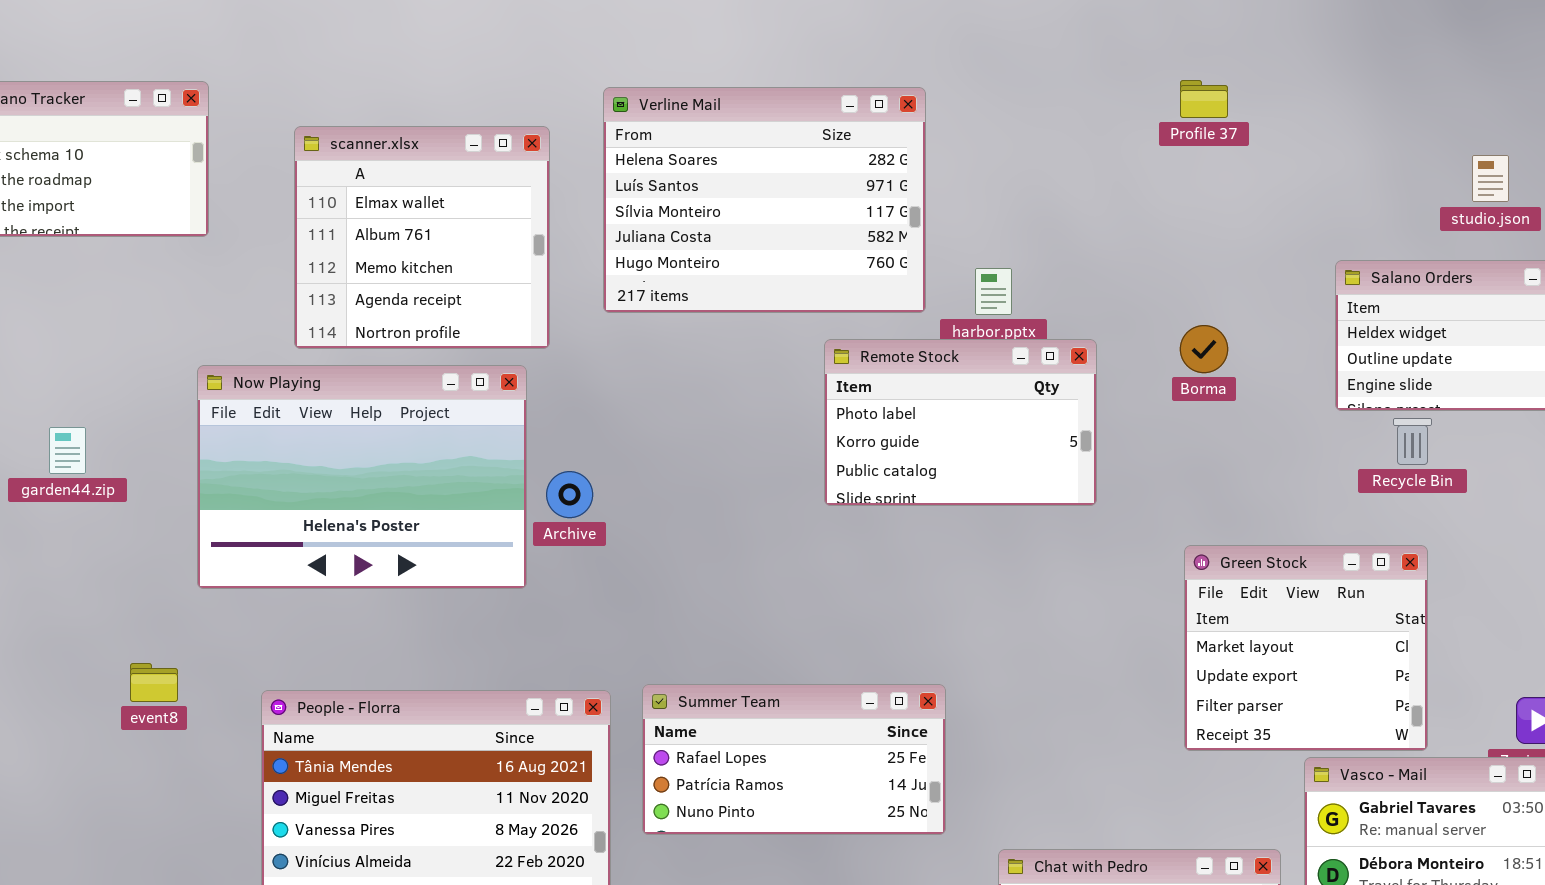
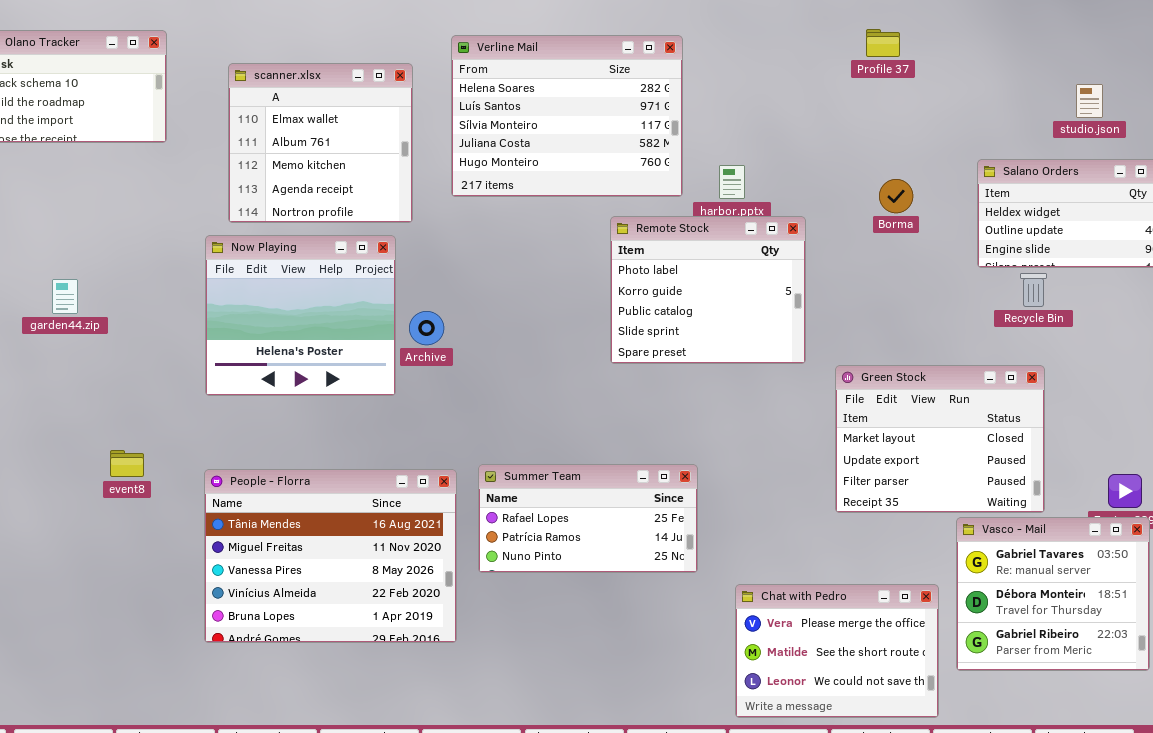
Borma: [1180,325,1228,373] -> [879,179,913,213], moved
Remote Stock: [824,339,1097,506] -> [610,216,806,364], resized
Now Playing: [197,365,527,589] -> [205,235,396,396], resized
Green Stock: [1184,545,1428,751] -> [835,365,1045,513], resized

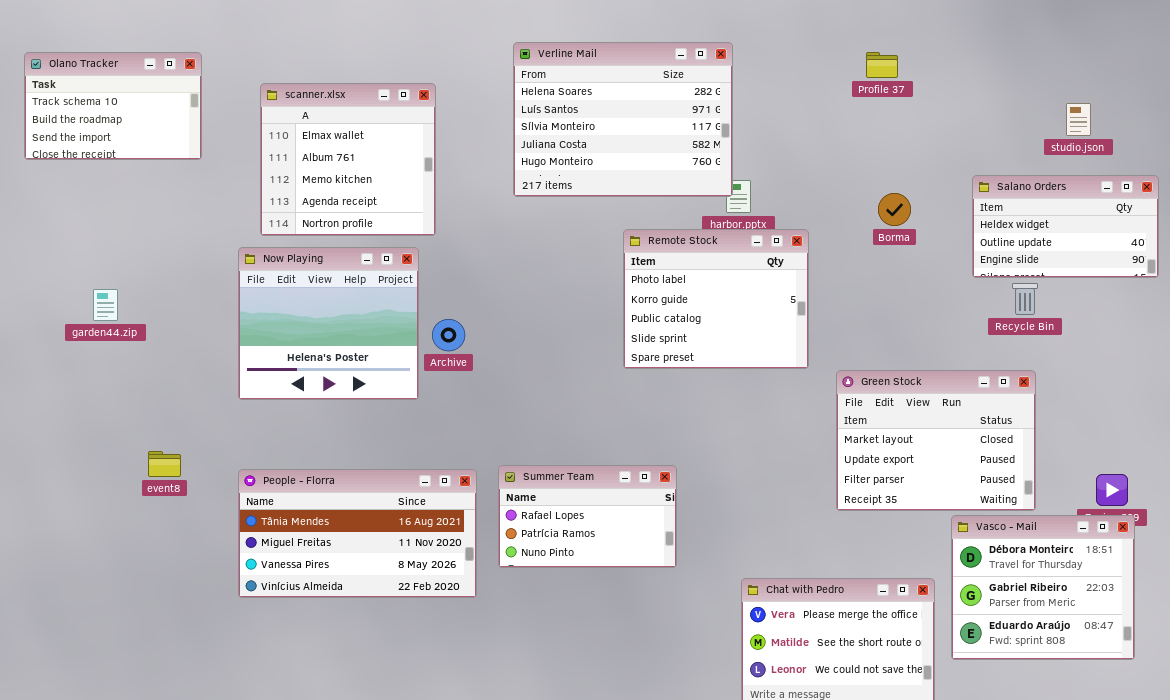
Verline Mail: [451,35,683,197] -> [513,42,733,197], moved
Summer Team: [478,464,698,573] -> [498,465,677,568], resized
People - Florra: [204,469,457,643] -> [238,469,477,598], resized
Vasco - Mail: [956,517,1150,671] -> [951,515,1135,660], scrolled down 1 row

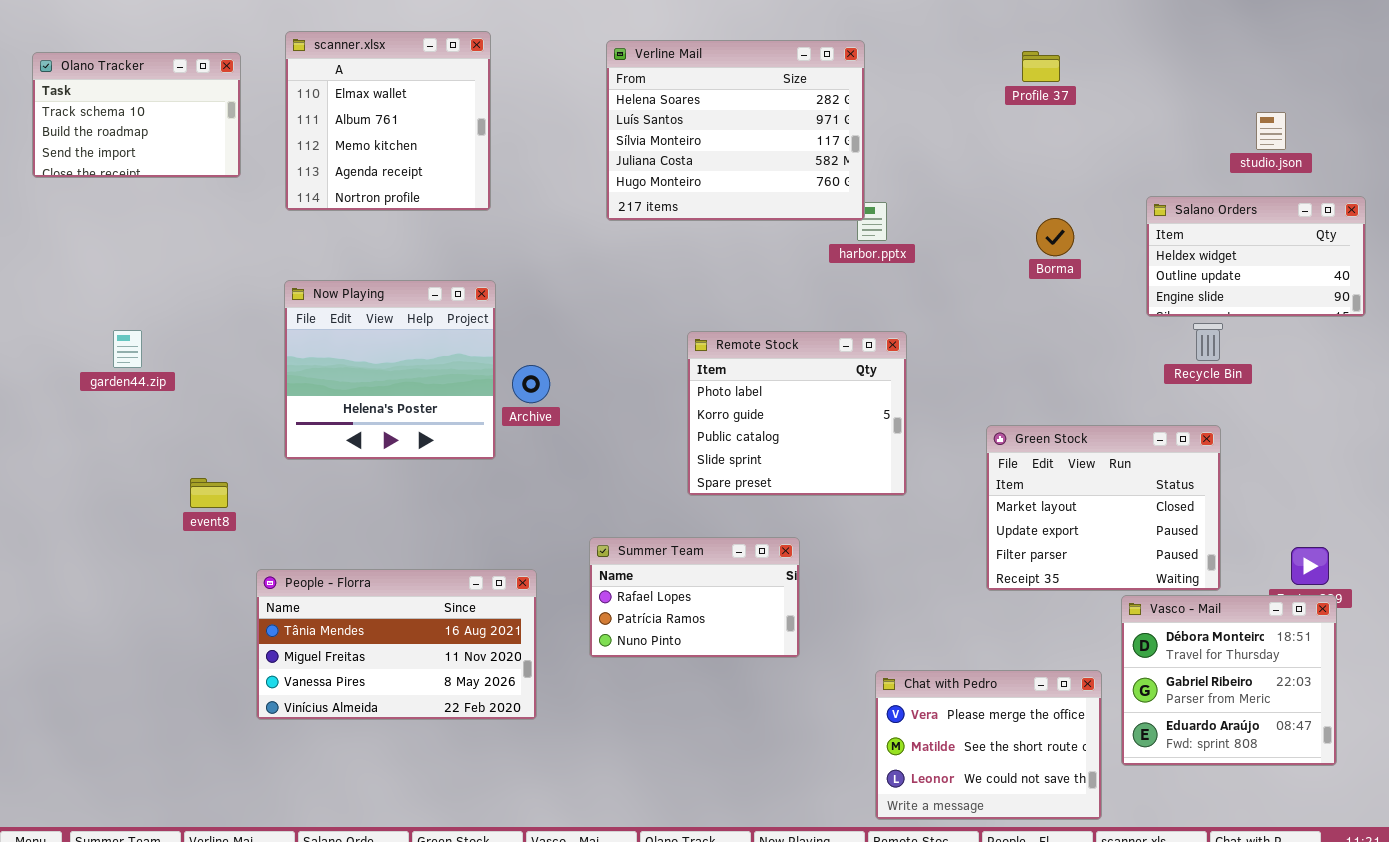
scanner.xlsx: [260,83,436,236] -> [285,31,491,211], moved
Remote Stock: [623,229,809,369] -> [687,331,907,496], moved
event8: [148,451,181,477] -> [190,478,228,508], moved
People - Florra: [238,469,477,598] -> [256,569,537,720], moved

